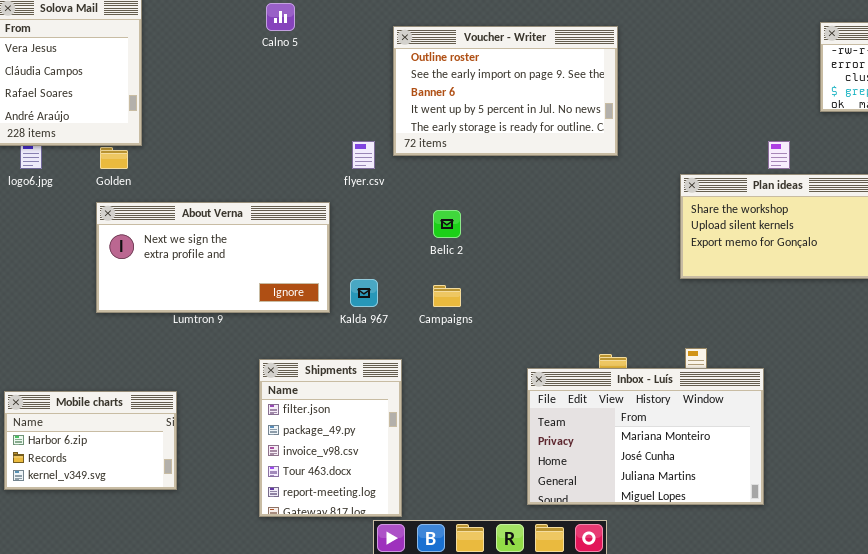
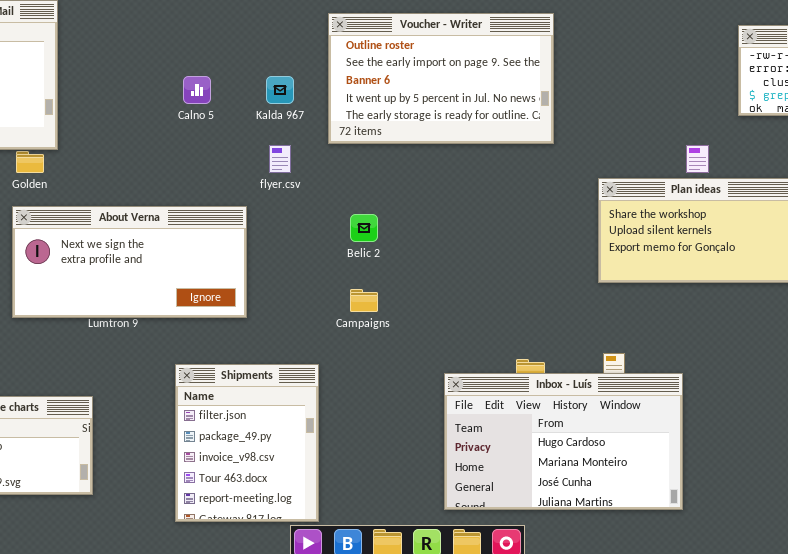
Calno 5: [266,3,295,31] -> [183,76,211,104], moved
Voucher - Writer: [393,26,618,156] -> [328,13,554,144], moved
Kalda 967: [350,279,378,307] -> [266,76,294,104], moved
Inbox - Luís: [527,368,764,505] -> [444,373,683,510], scrolled up 1 row

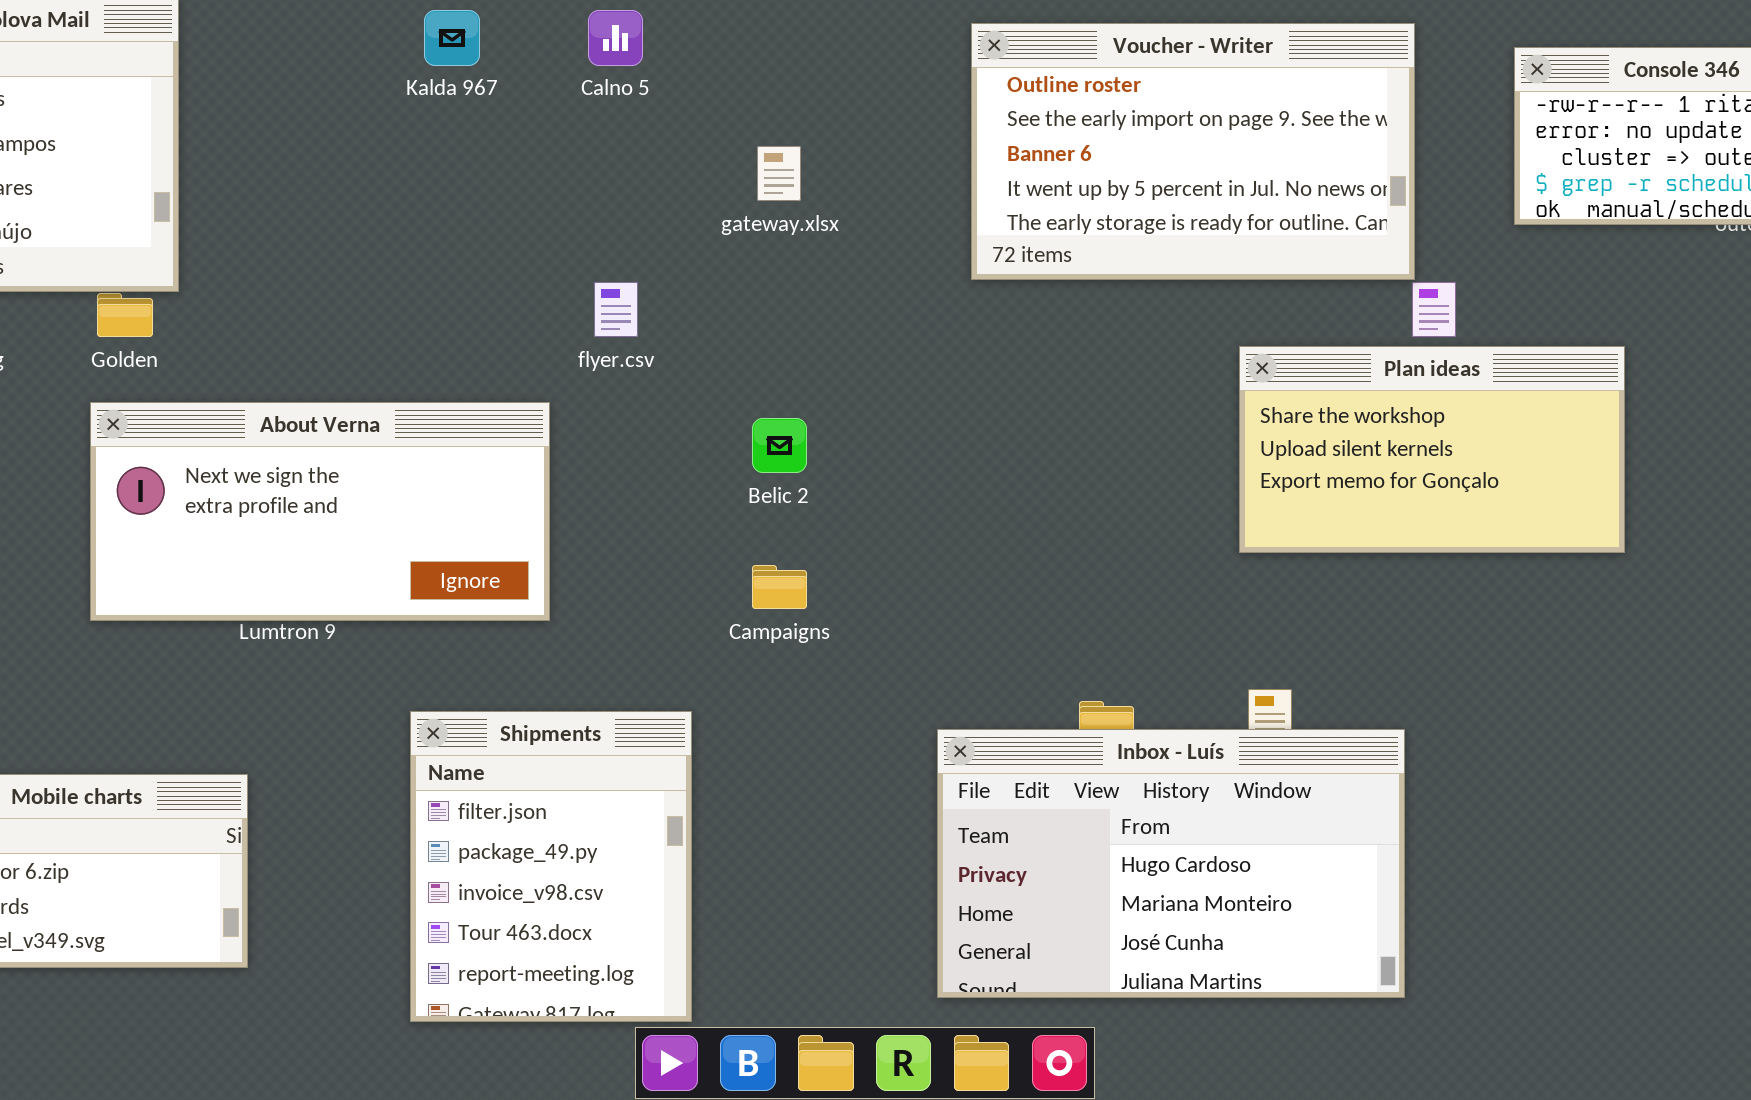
Voucher - Writer: [328,13,554,144] -> [971,23,1415,280], moved
Calno 5: [183,76,211,104] -> [588,10,643,66], moved
Kalda 967: [266,76,294,104] -> [424,10,480,66], moved

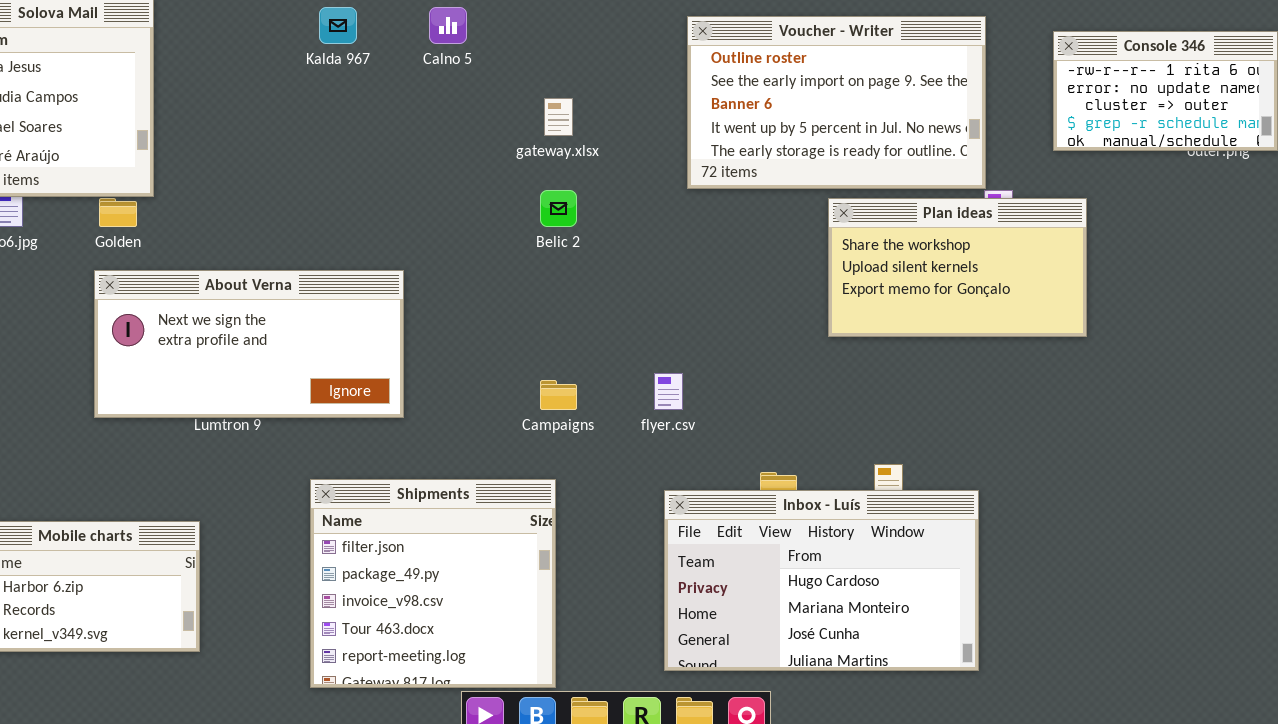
flyer.csv: [594,282,638,337] -> [654,373,683,410], moved
Plan ideas: [1239,346,1625,553] -> [828,198,1087,337], moved
Belic 2: [752,418,807,473] -> [540,190,577,227], moved
Shipments: [410,711,692,1022] -> [310,479,556,688], resized

